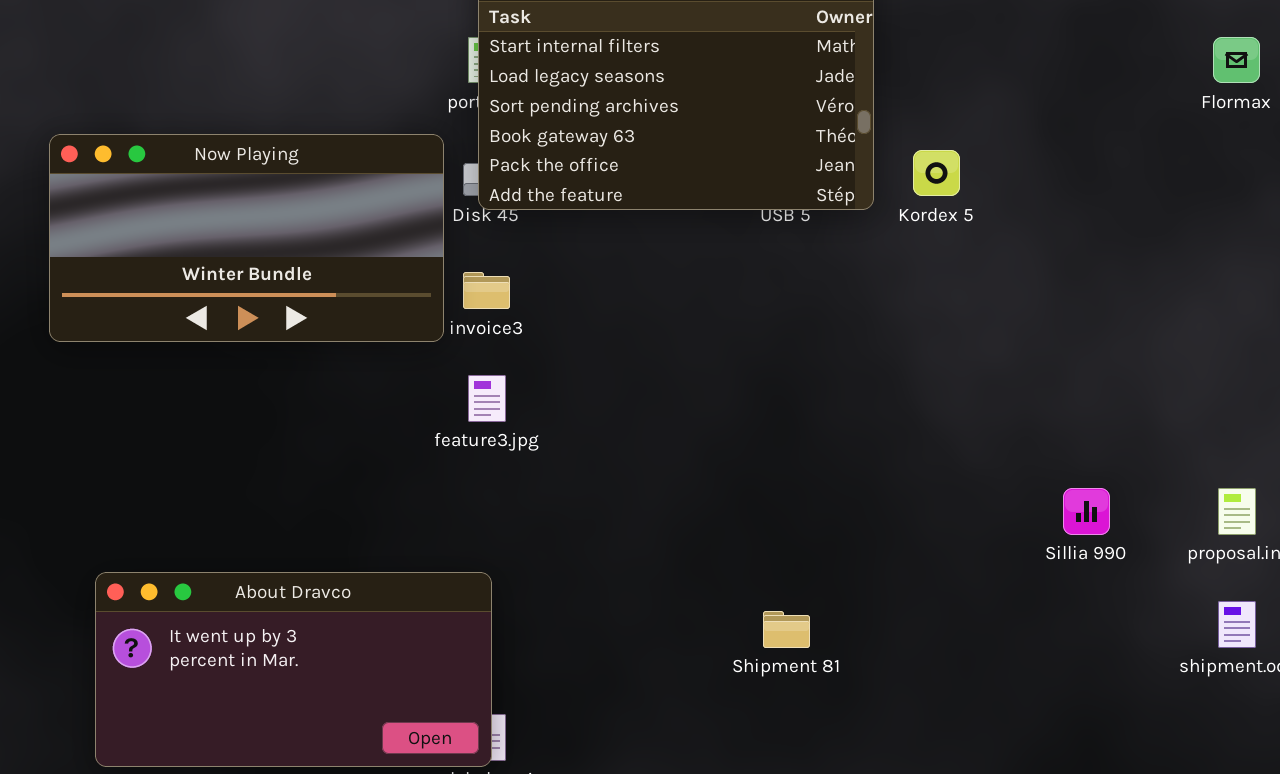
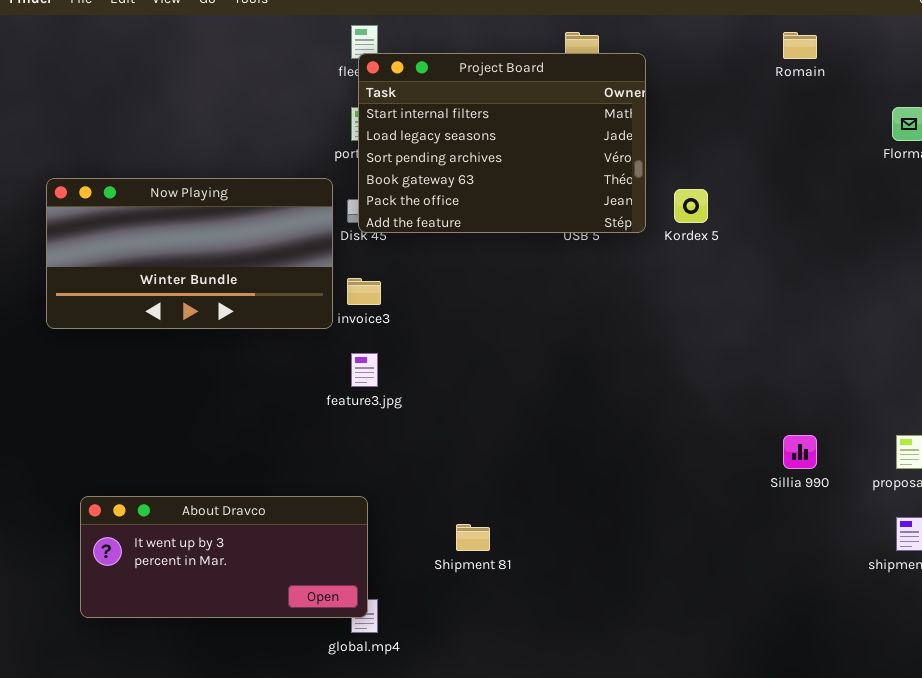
About Dravco: [95,572,492,767] -> [80,496,368,618], resized
Shipment 81: [763,611,810,648] -> [456,524,490,551], moved

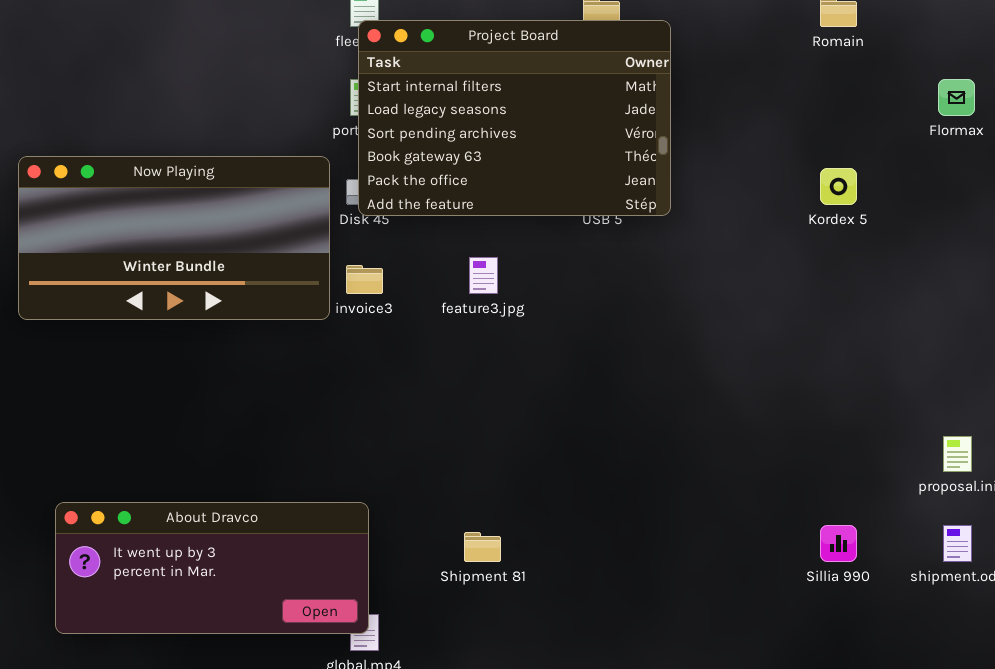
Kordex 5: [674,189,708,223] -> [820,168,857,205], moved
feature3.jpg: [351,353,378,387] -> [469,257,498,294], moved
Sillia 990: [783,435,817,469] -> [820,525,857,562], moved

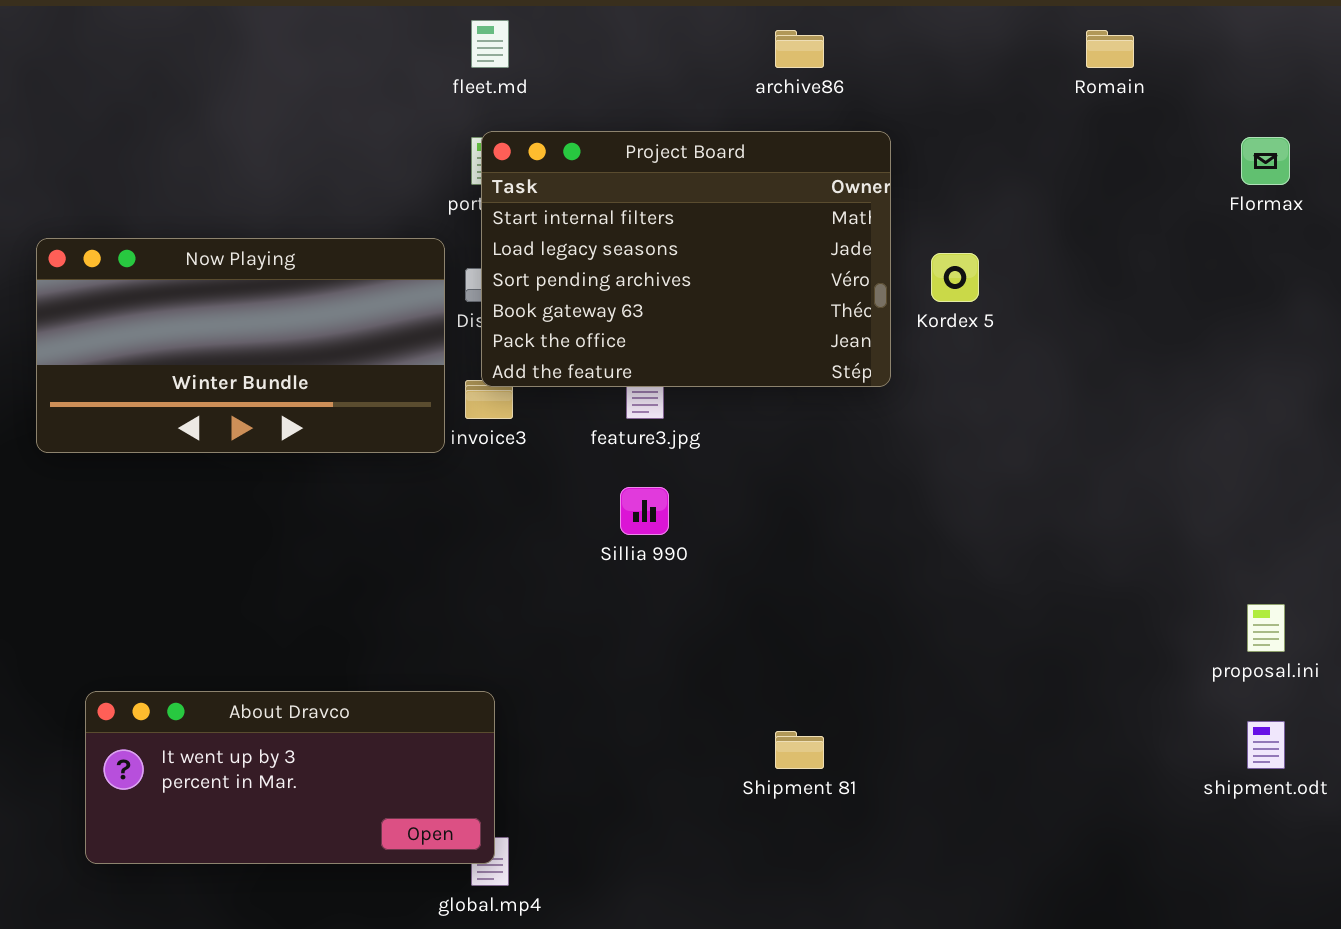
Project Board: [358,20,671,216] -> [481,131,891,387], moved
Kordex 5: [820,168,857,205] -> [931,253,979,302], moved
Sillia 990: [820,525,857,562] -> [620,487,669,535], moved
Shipment 81: [464,532,501,562] -> [775,731,824,769], moved

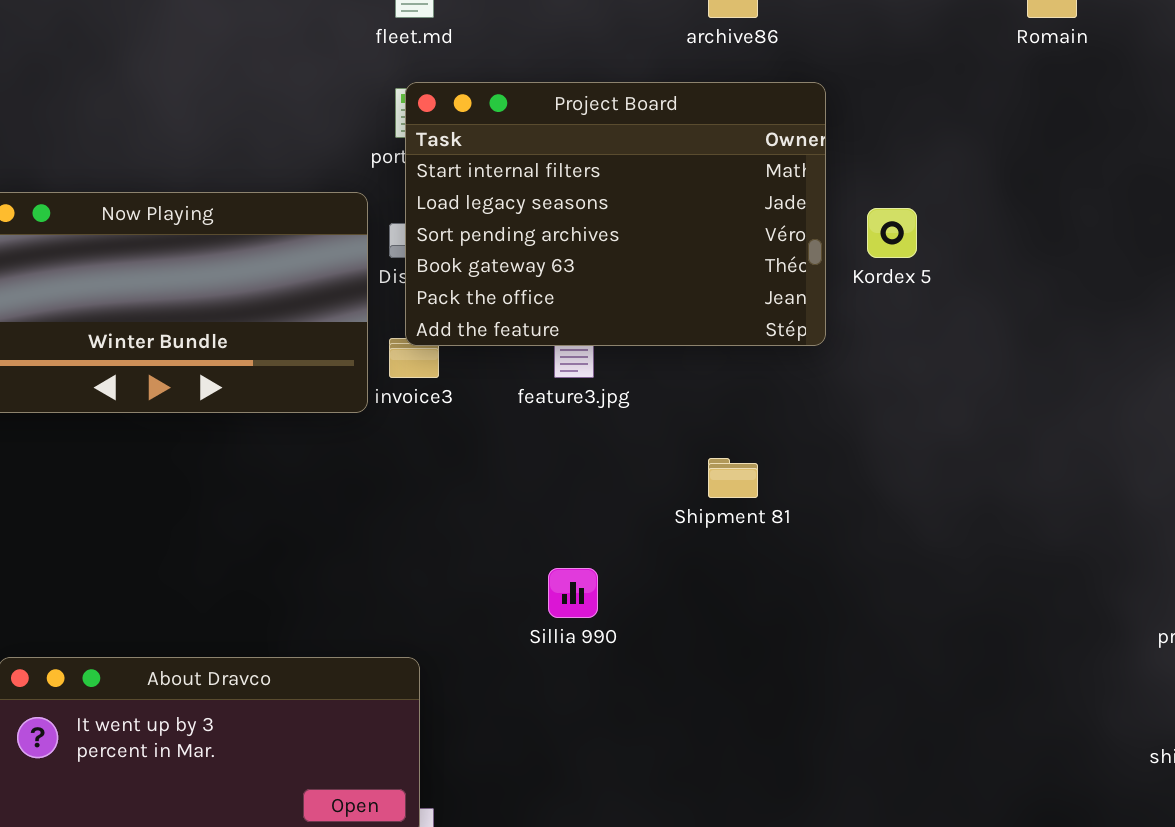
Sillia 990: [620,487,669,535] -> [548,568,598,618], moved
Shipment 81: [775,731,824,769] -> [708,458,758,498], moved

